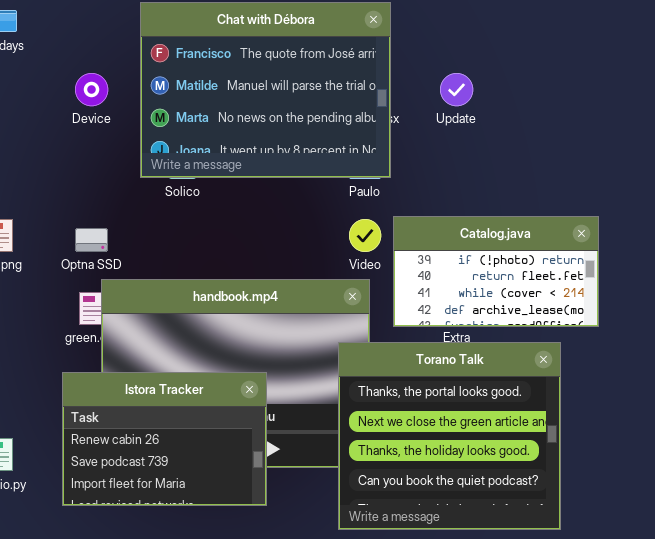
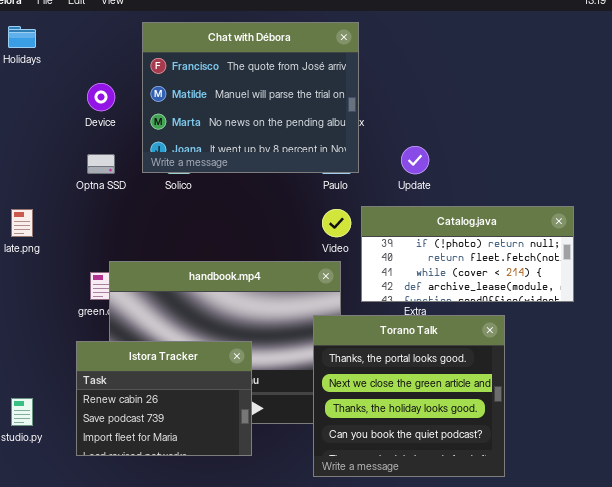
Update: [440,73,473,106] -> [401,146,429,174], moved
Catalog.java: [393,216,599,327] -> [361,206,574,302], resized
Optna SSD: [75,228,108,252] -> [87,154,115,174], moved

